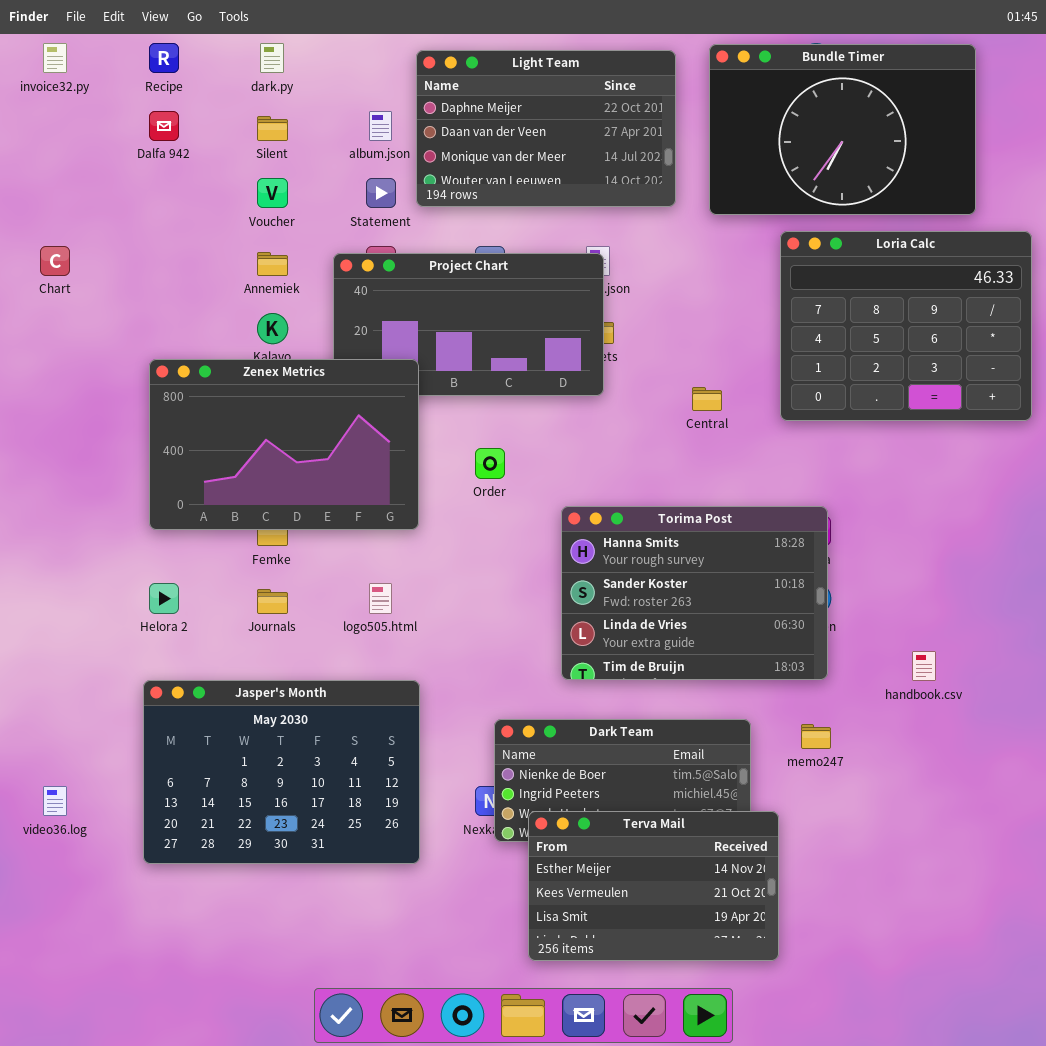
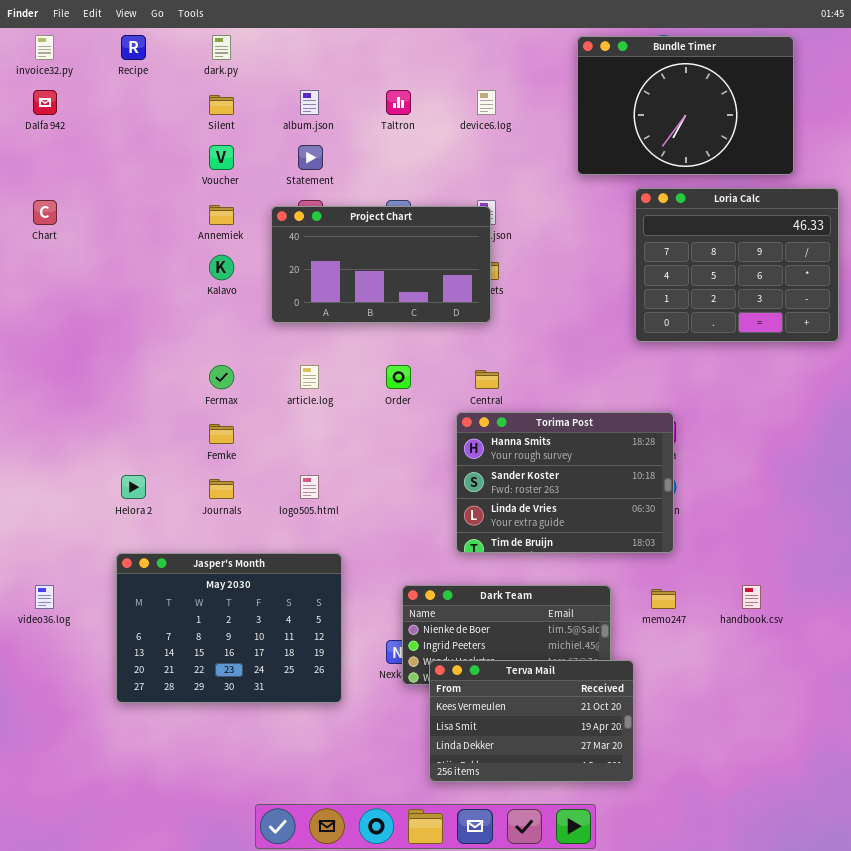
Light Team: [416,50,676,207] -> none, closed
Dalfa 942: [149,111,179,141] -> [33,90,57,115], moved
Zenex Metrics: [149,359,419,530] -> none, closed
Central: [692,387,722,411] -> [475,370,499,389], moved
handbook.csv: [912,651,936,681] -> [742,585,761,609], moved
video36.log: [43,786,67,816] -> [35,585,54,609], moved
Terva Mail: [528,811,779,961] -> [429,660,634,782], scrolled down 1 row

